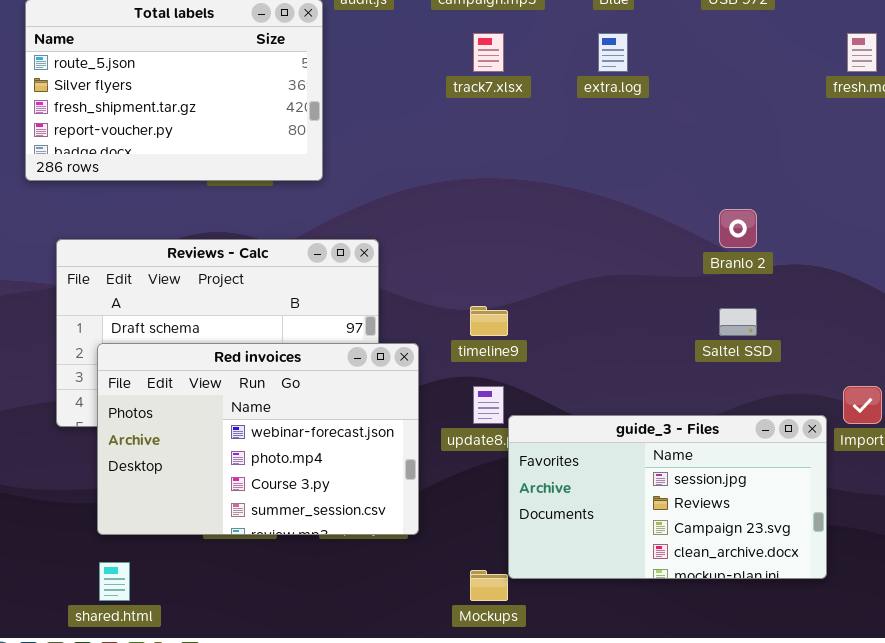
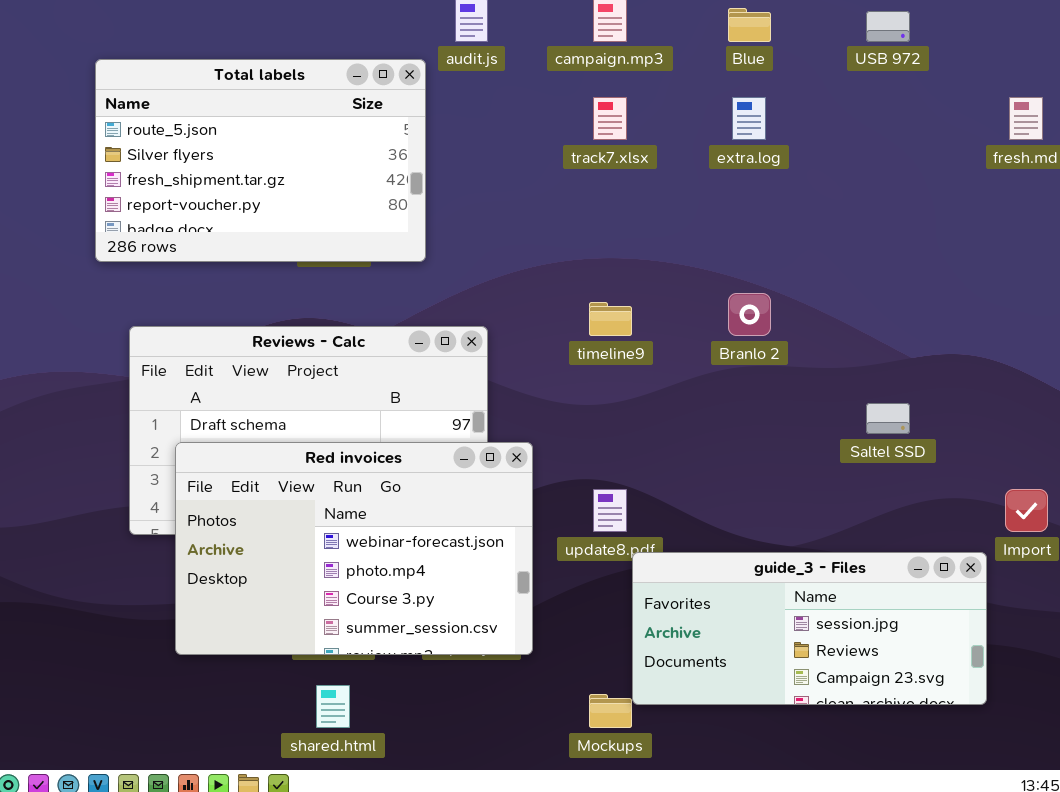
Branlo 2: [719,209,757,248] -> [728,293,771,336], moved
timeline9: [470,306,508,336] -> [589,302,632,336], moved
guide_3 - Files: [508,415,827,579] -> [632,552,987,705], resized
shared.html: [99,562,130,601] -> [316,685,350,728], moved

